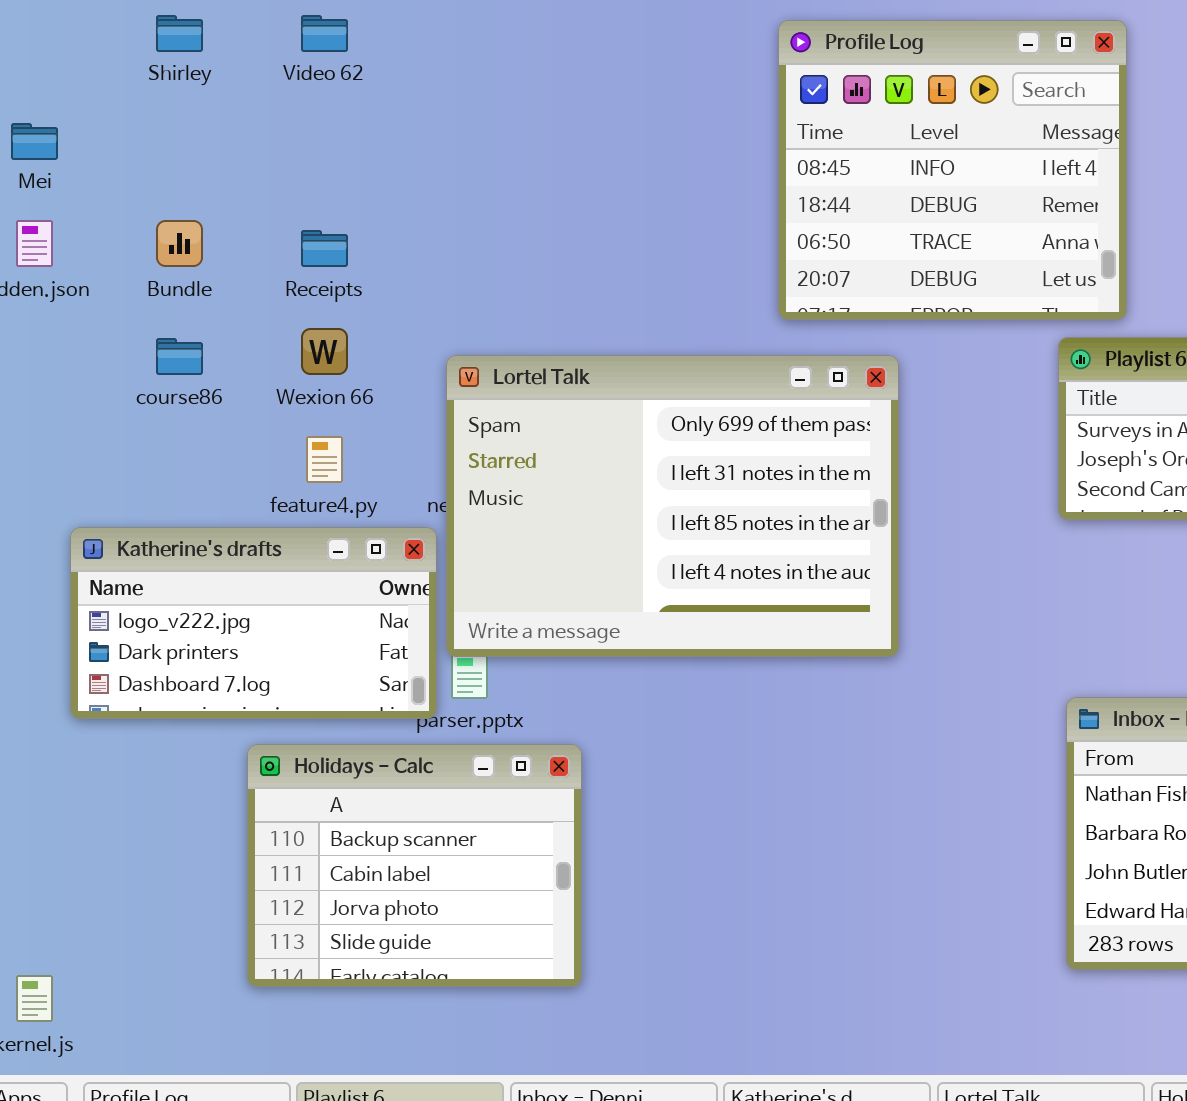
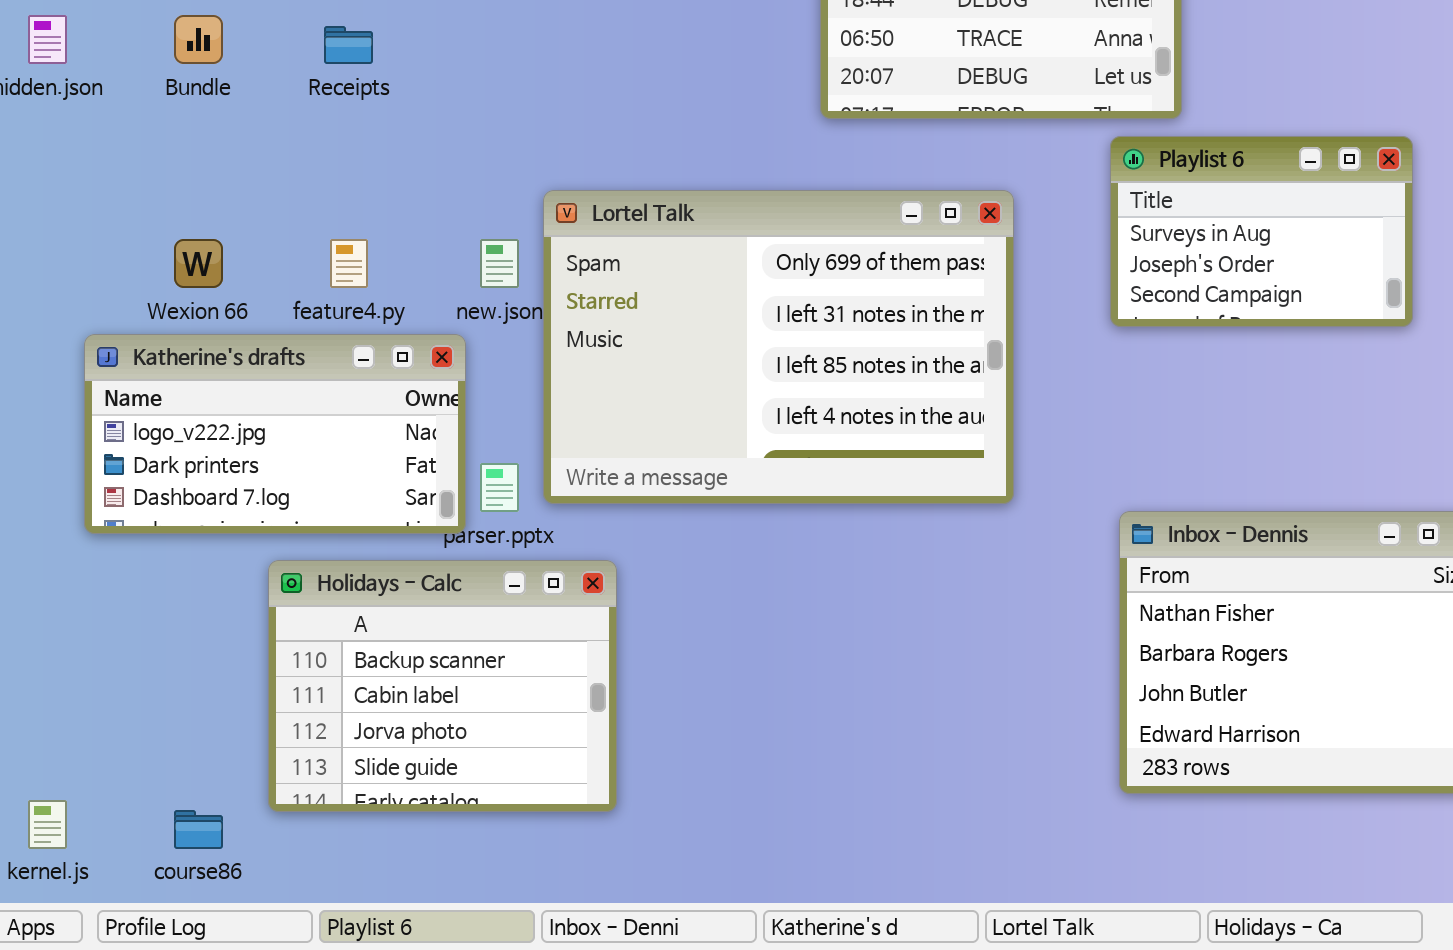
Wexion 66: [301,328,348,375] -> [174,239,223,288], moved
course86: [156,338,203,375] -> [174,810,223,849], moved
Lortel Talk: [446,355,899,657] -> [543,190,1014,504], moved

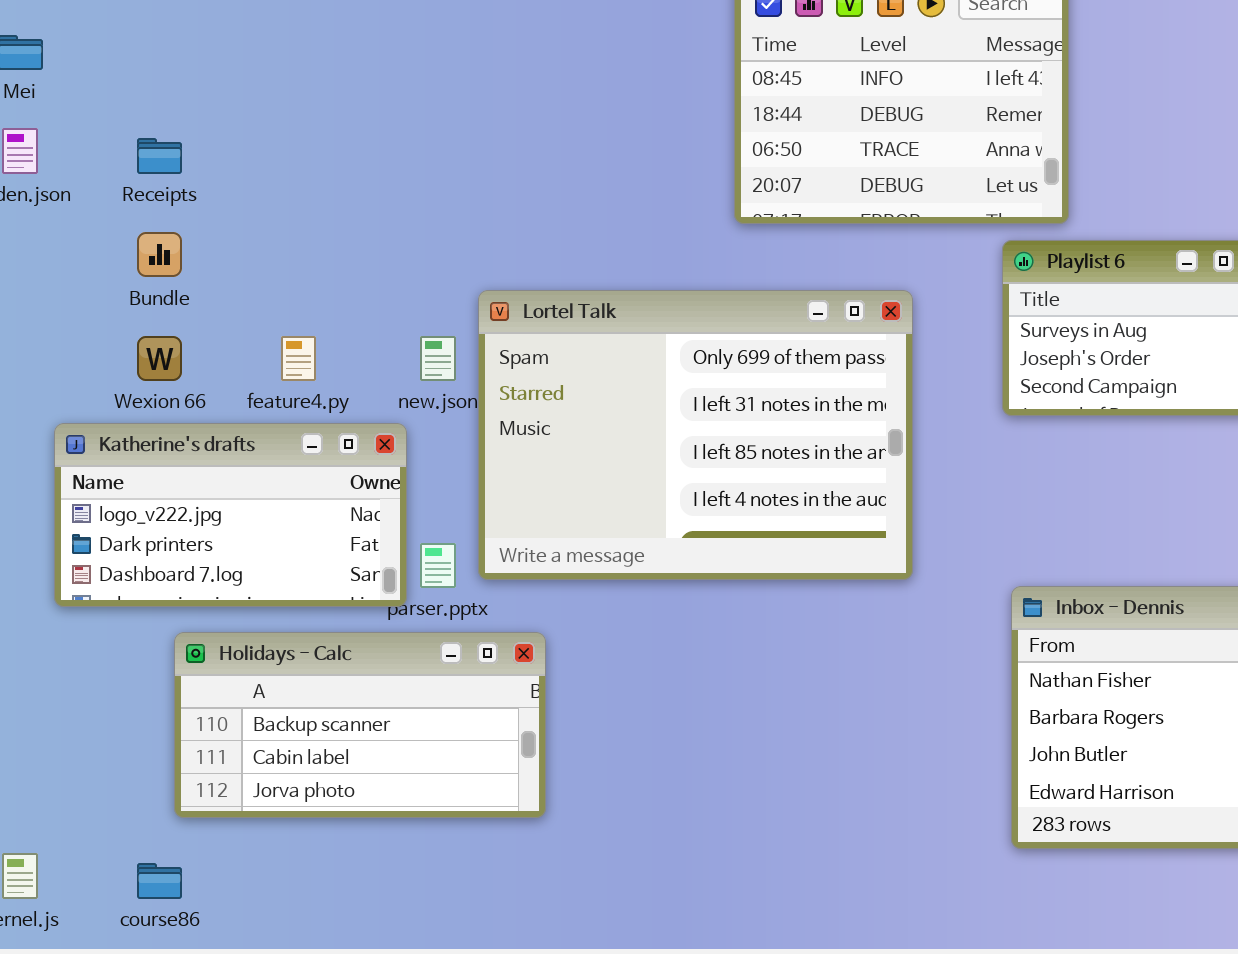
Bundle: [174,15,223,64] -> [137,232,182,277], moved
Receipts: [324,26,373,64] -> [137,138,182,174], moved
Holidays - Calc: [268,560,617,812] -> [174,632,546,818], resized

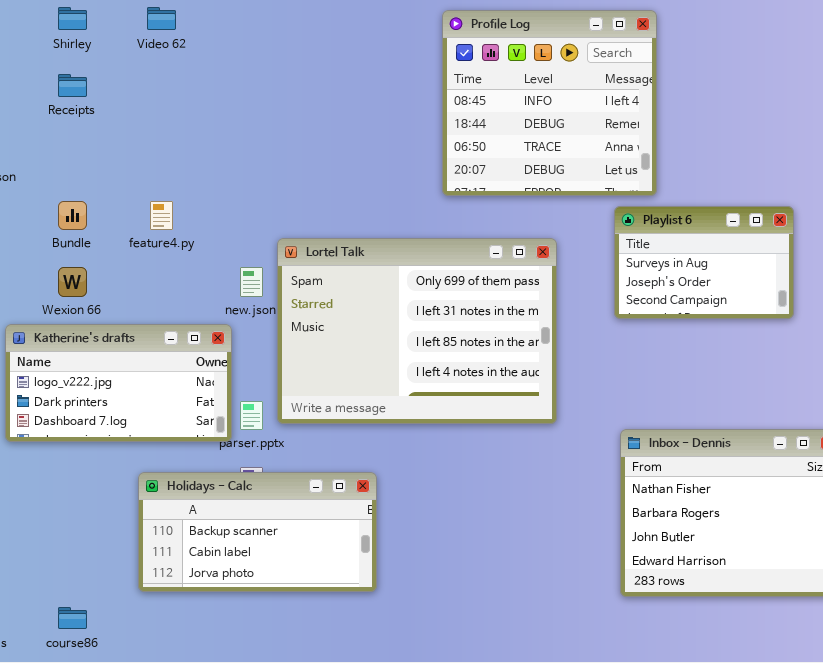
Receipts: [137,138,182,174] -> [58,74,87,97], moved
feature4.py: [281,336,316,381] -> [150,201,173,230], moved
Holidays - Calc: [174,632,546,818] -> [138,472,377,592], moved

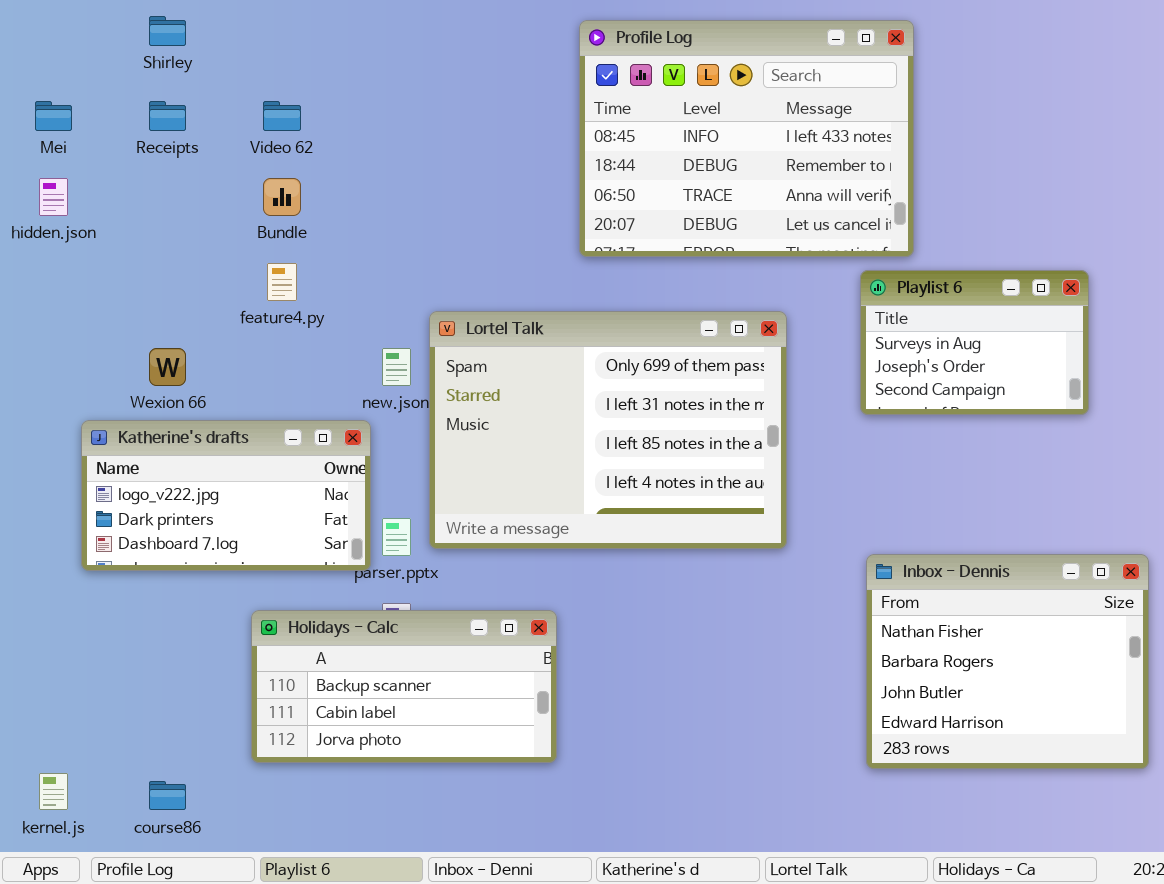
Video 62: [147,7,176,30] -> [263,101,301,131], moved
Profile Log: [442,10,657,196] -> [579,20,914,257], resized
Bundle: [58,201,87,230] -> [263,178,301,216], moved

